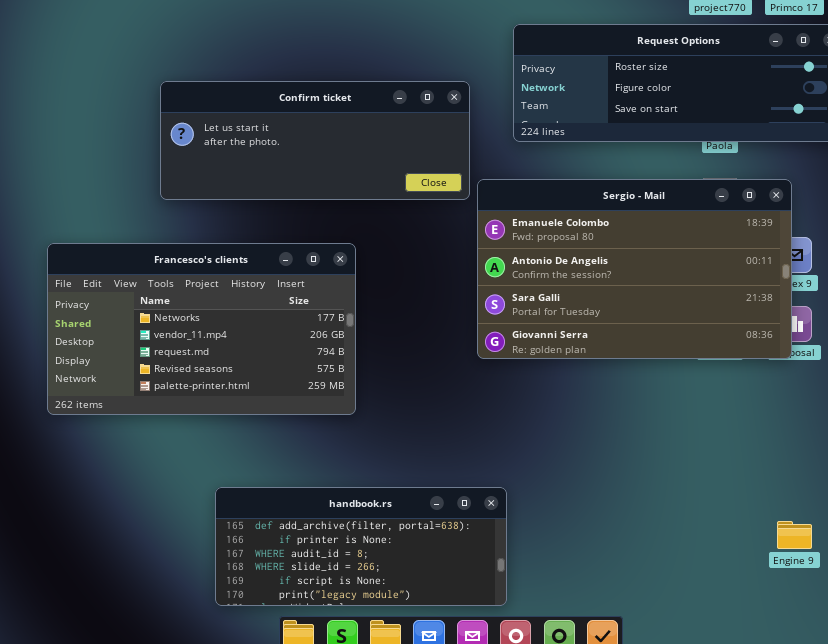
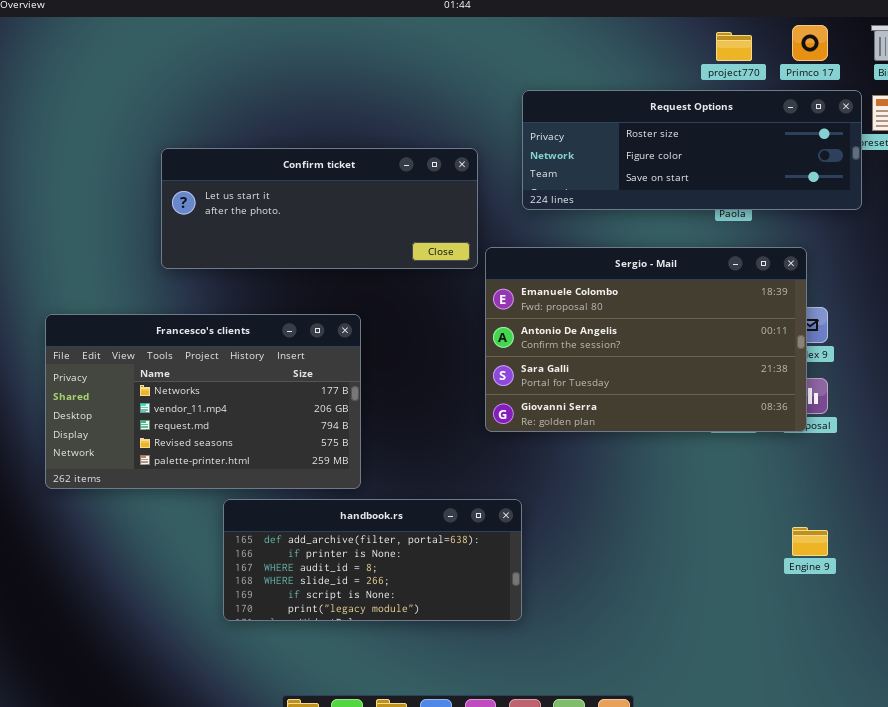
handbook.rs: [215,487,507,606] -> [223,499,522,621], moved
Engine 9: [777,521,812,549] -> [792,527,828,556], moved

